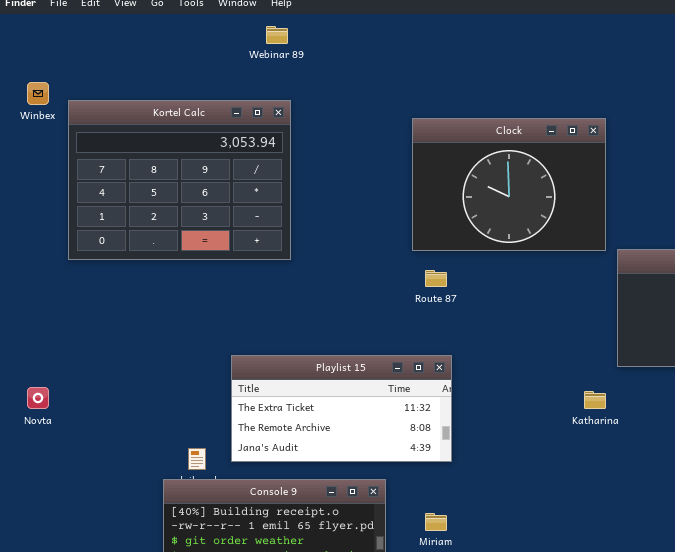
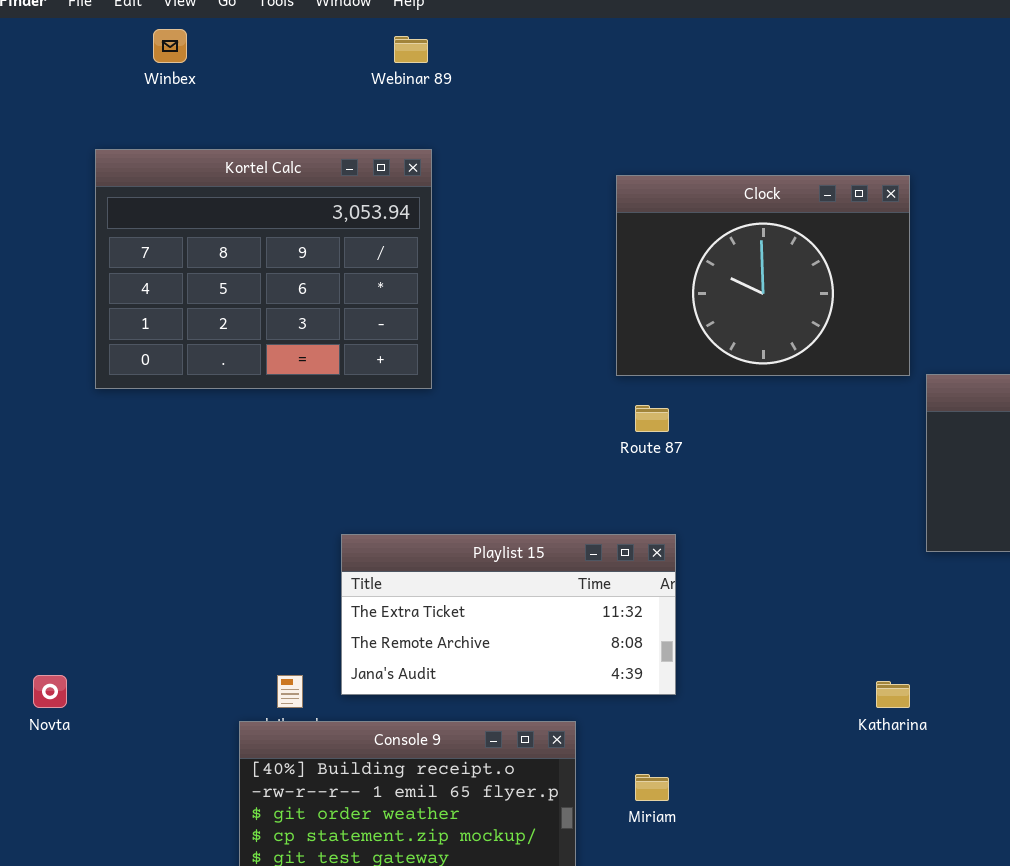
Winbex: [27,82,49,105] -> [153,29,187,63], moved
Novta: [27,387,49,409] -> [33,675,67,708], moved
Katharina: [584,391,606,409] -> [876,681,910,708], moved

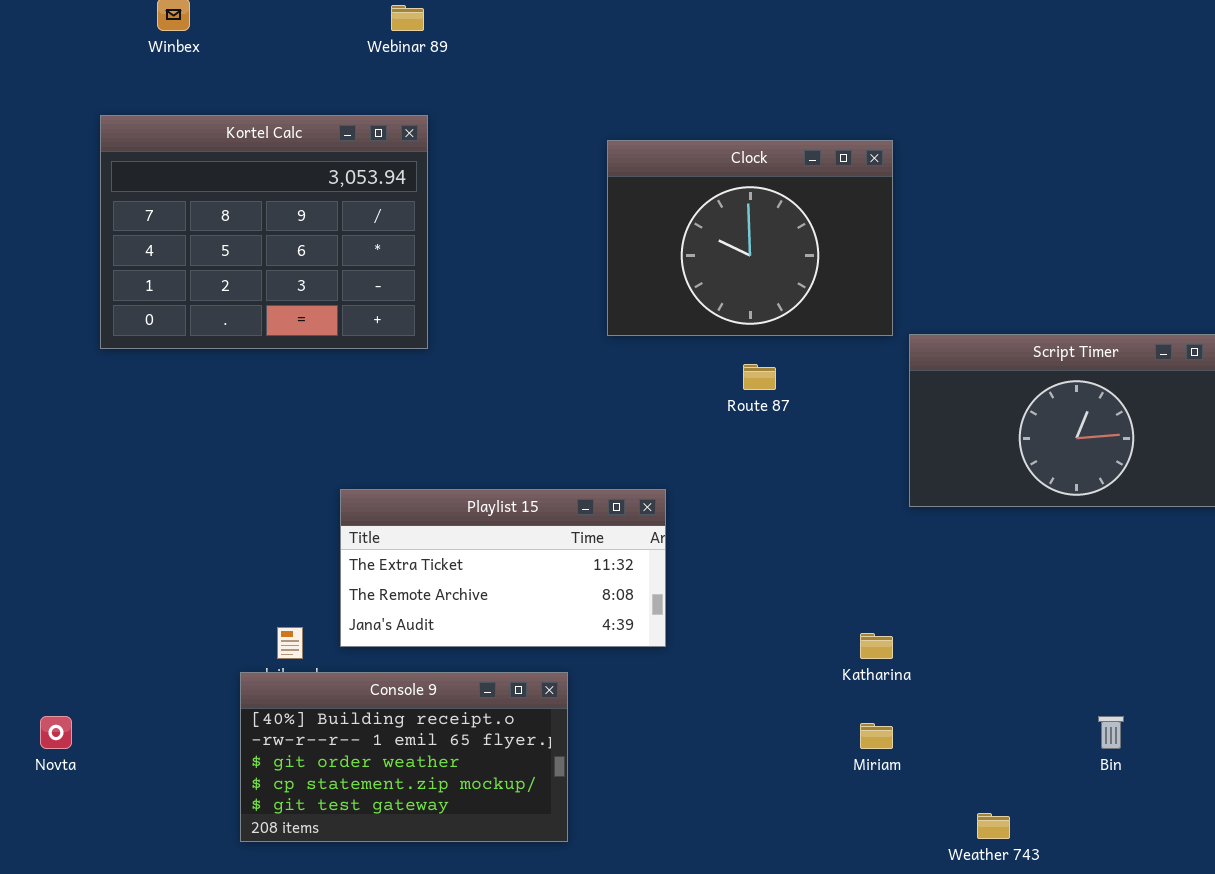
Route 87: [635,405,669,432] -> [743,364,776,390], moved
Novta: [33,675,67,708] -> [40,716,72,749], moved
Miriam: [635,774,669,801] -> [860,723,893,749], moved

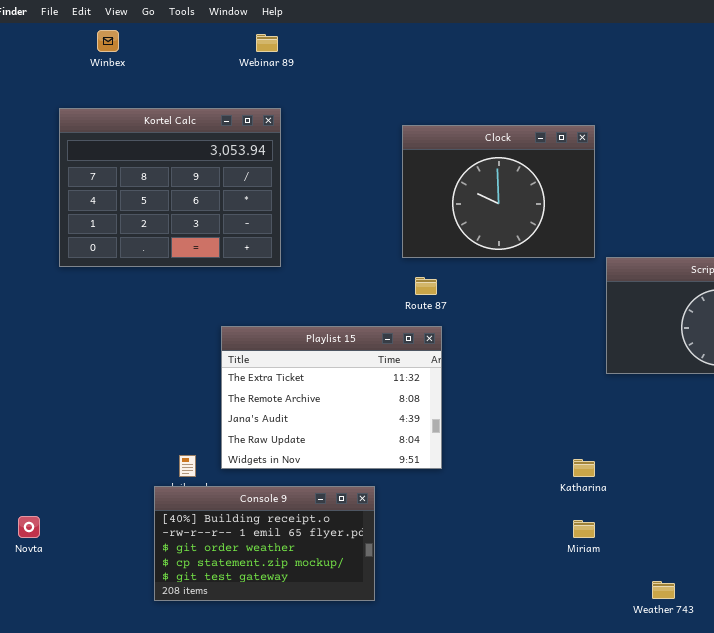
Route 87: [743,364,776,390] -> [415,277,437,295], moved
Playlist 15: [340,489,666,647] -> [221,326,442,469], resized

